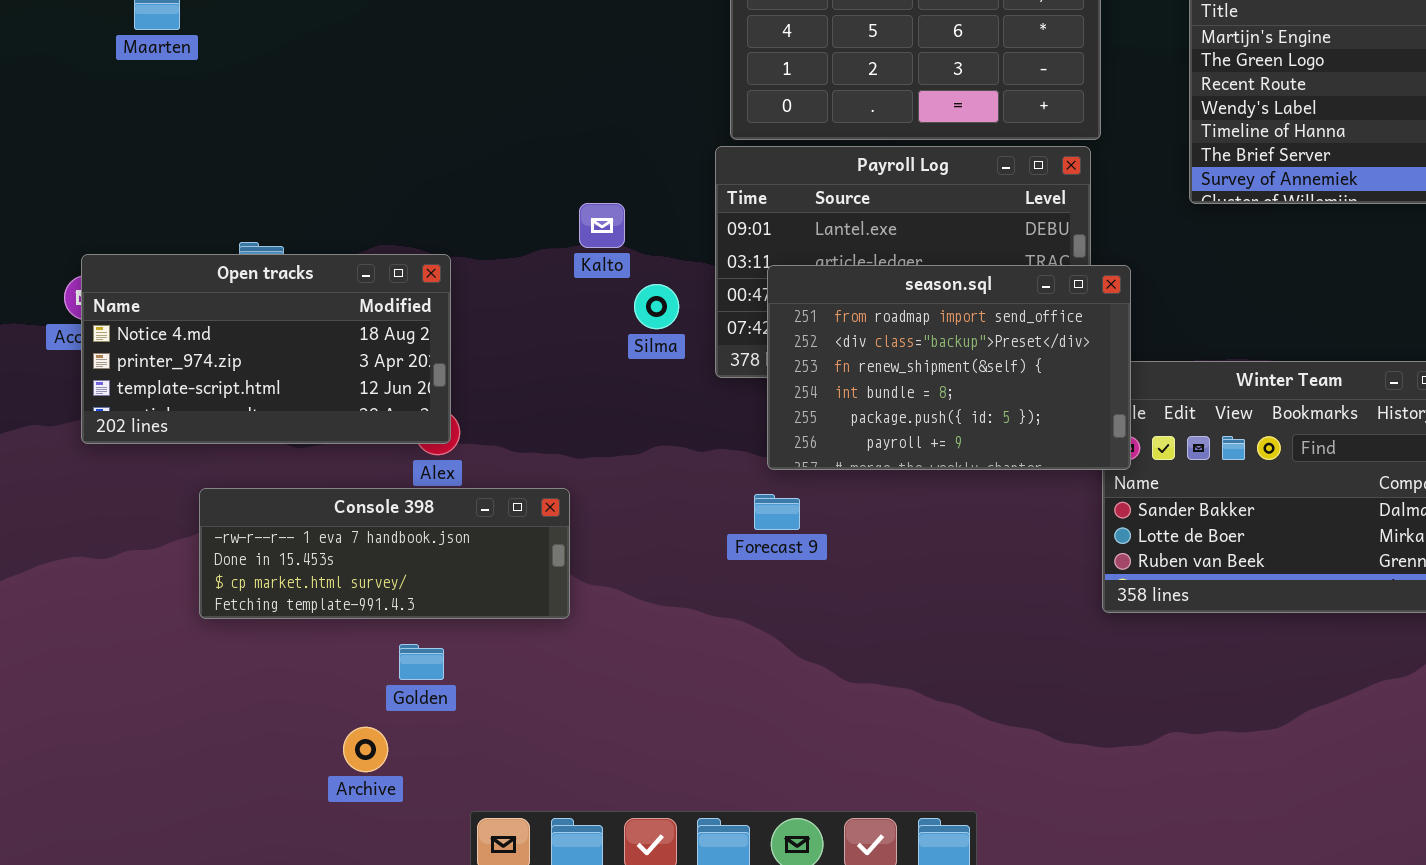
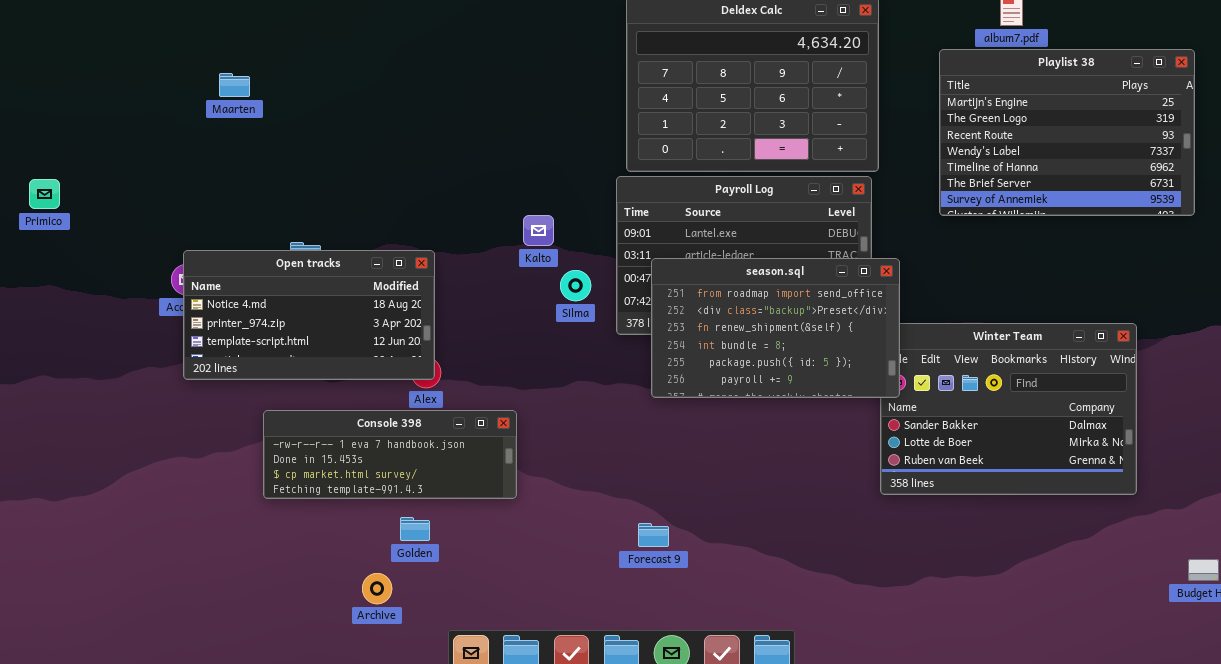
Forecast 9: [754,494,800,530] -> [638,523,669,547], moved

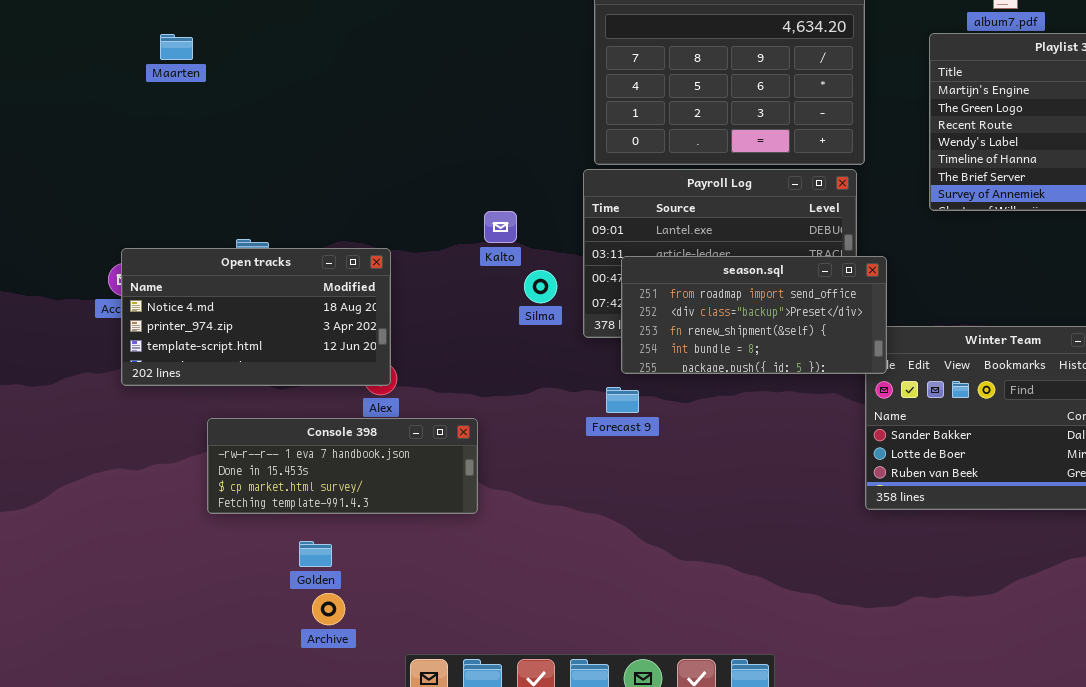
Maarten: [219,73,250,97] -> [160,34,193,60], moved
season.sql: [651,258,900,398] -> [621,256,887,374], resized
Golden: [400,517,430,541] -> [299,541,332,567], moved
Forecast 9: [638,523,669,547] -> [606,387,639,413], moved

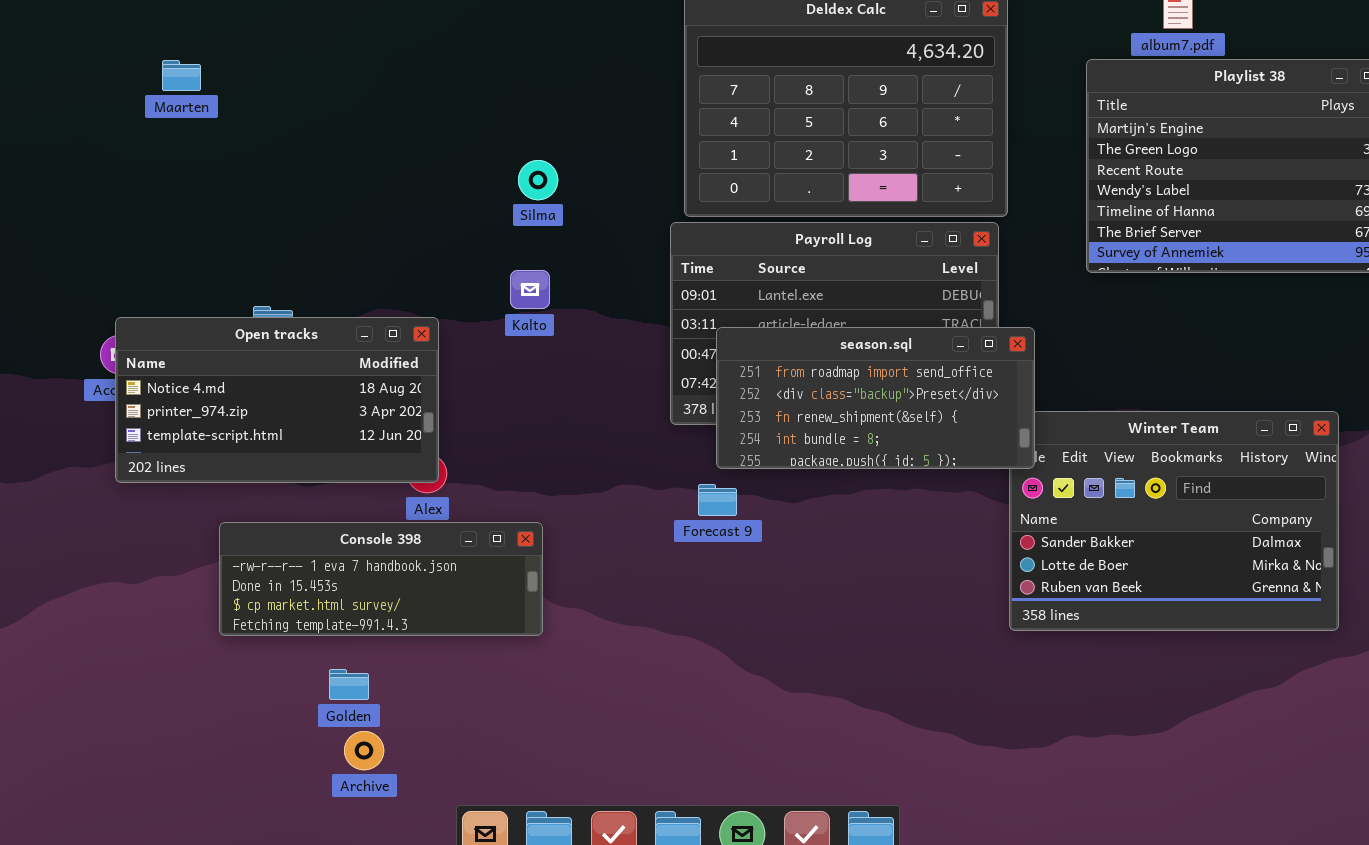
Kalto: [484,211,517,243] -> [510,270,550,309], moved
Silma: [524,270,557,303] -> [518,160,558,200], moved

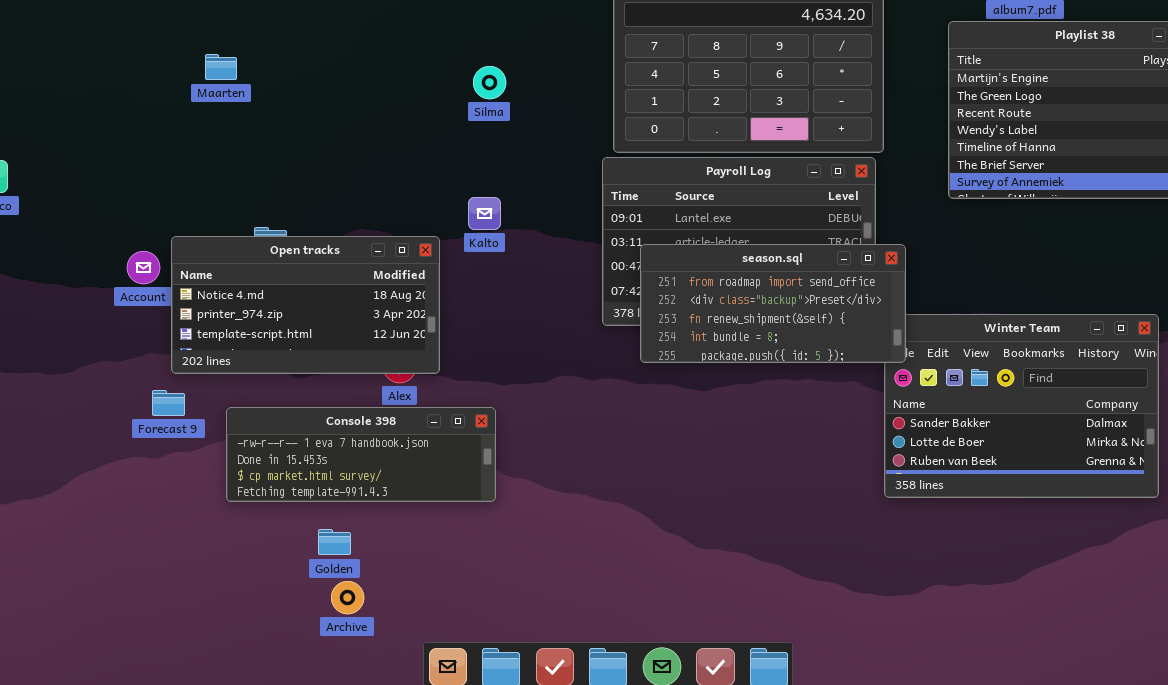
Maarten: [162,60,201,91] -> [205,54,237,80], moved
Silma: [518,160,558,200] -> [473,66,506,99], moved
Open tracks: [115,317,439,483] -> [171,236,440,374], moved
Forecast 9: [698,484,737,516] -> [152,390,185,416], moved

